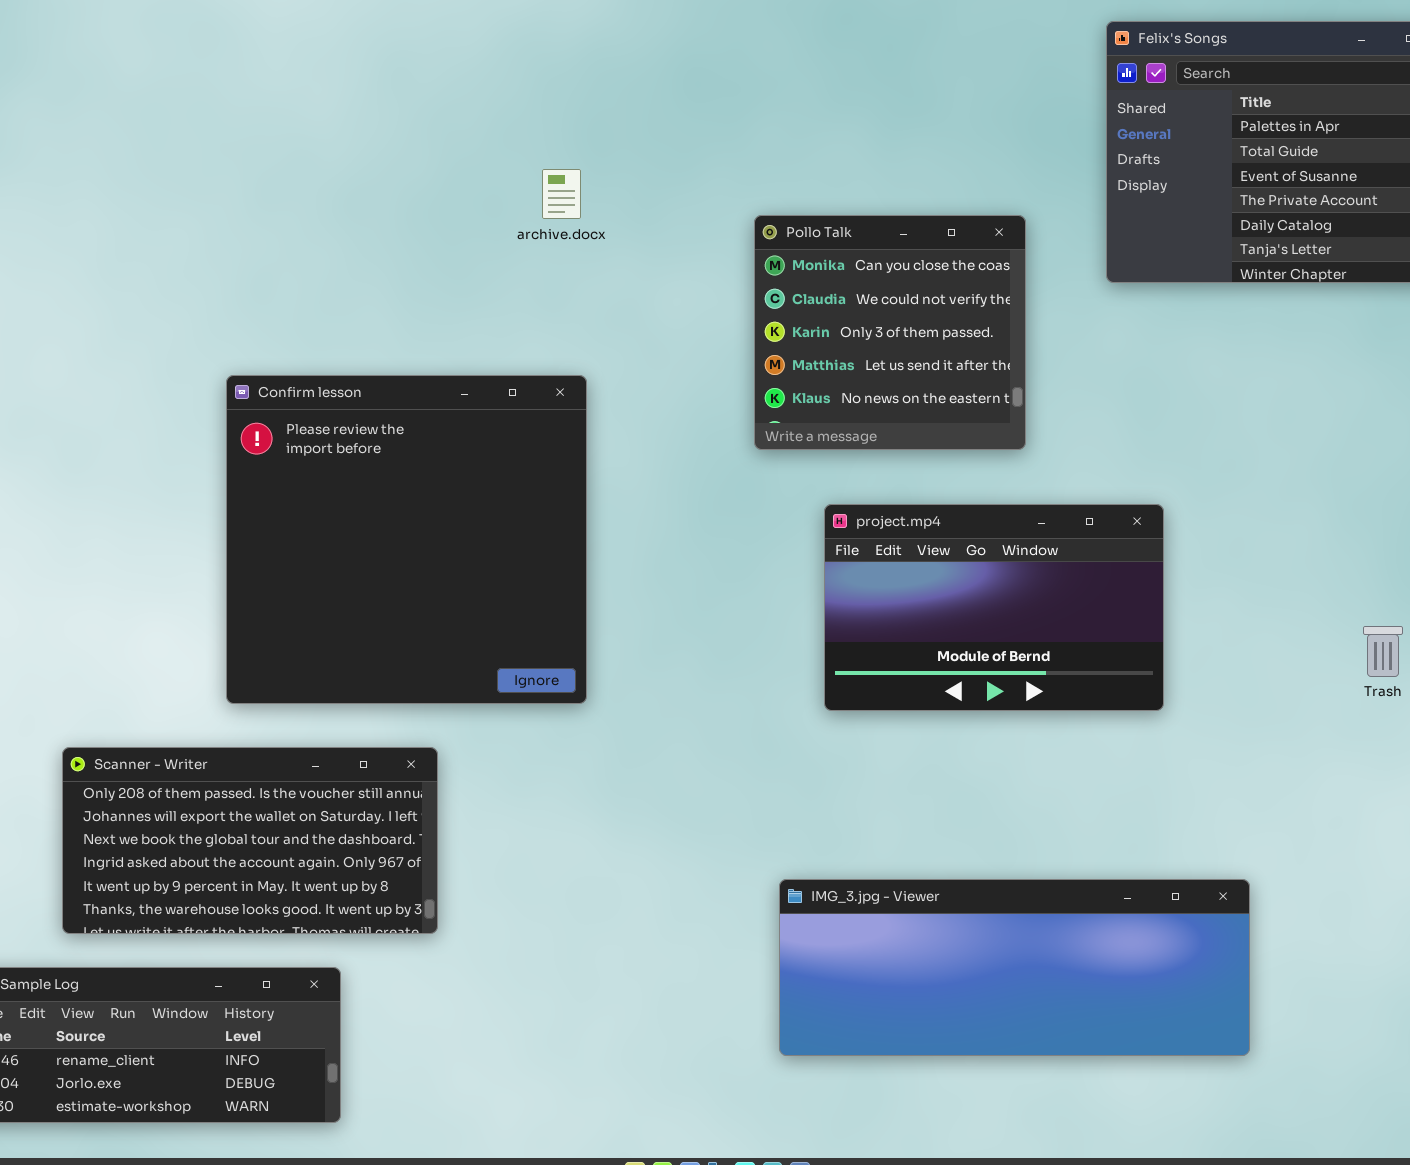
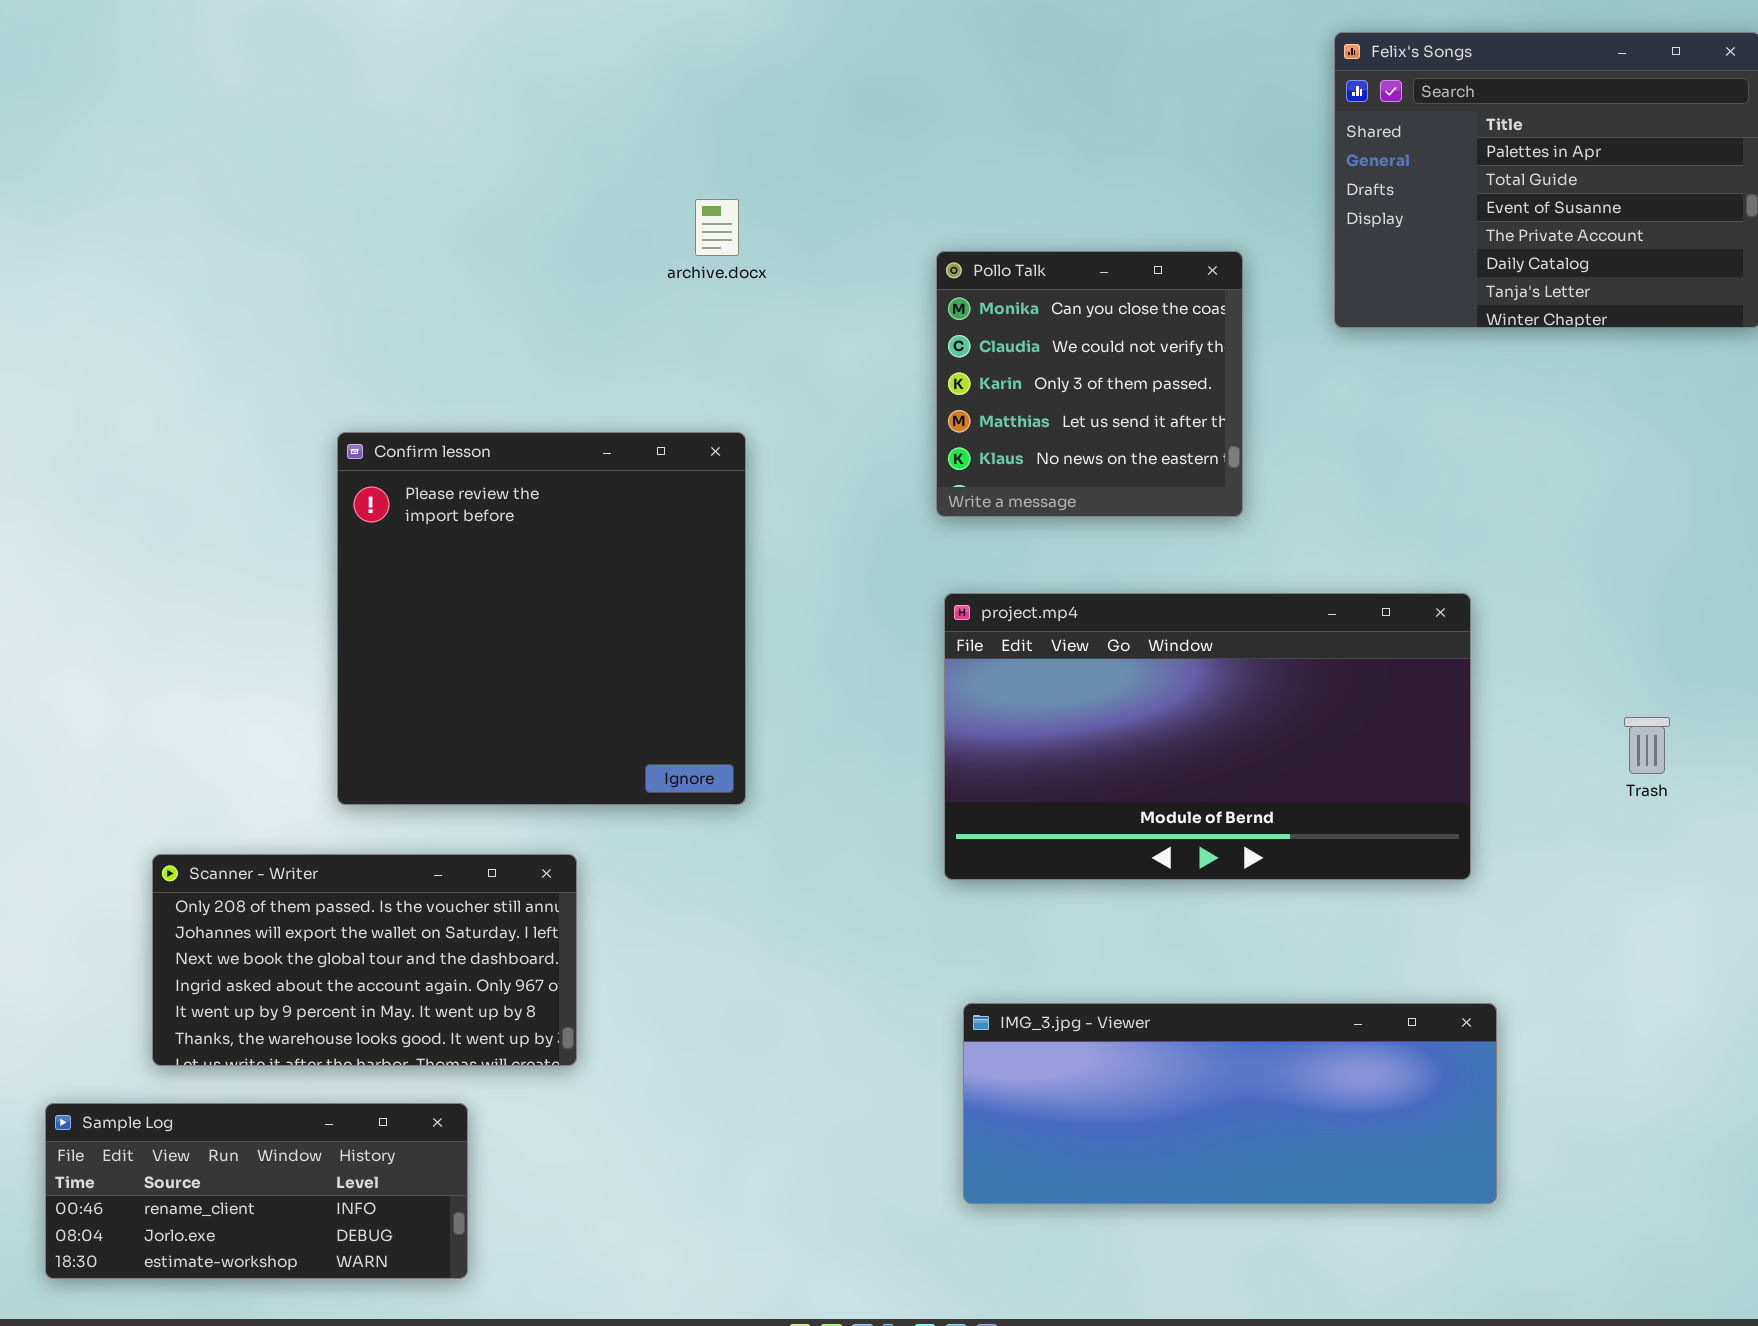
project.mp4: [824,504,1164,711] -> [944,593,1471,880], moved, resized

